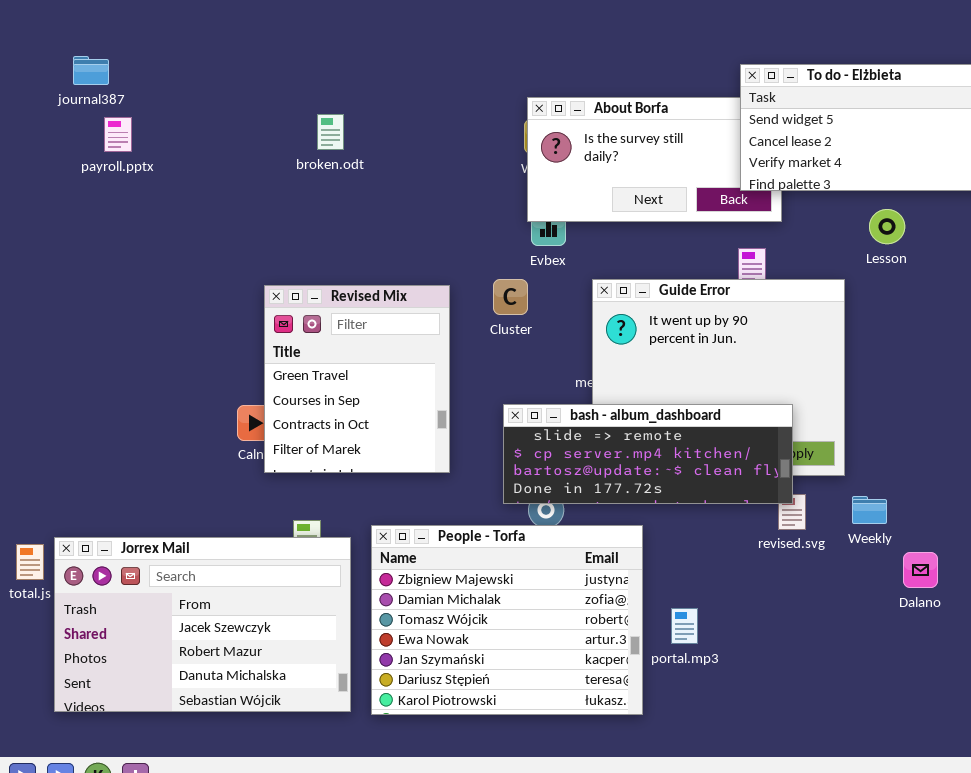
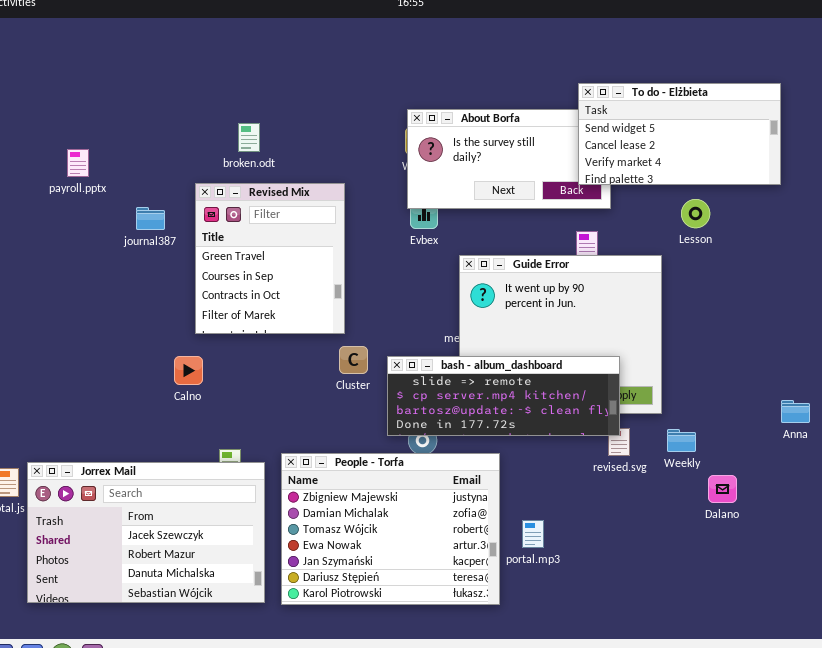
journal387: [73,56,109,85] -> [136,207,165,230], moved
payroll.pptx: [104,117,132,152] -> [67,149,89,177], moved
Cluster: [493,279,528,315] -> [339,346,368,374], moved
Revised Mix: [264,285,450,473] -> [195,183,345,334], moved

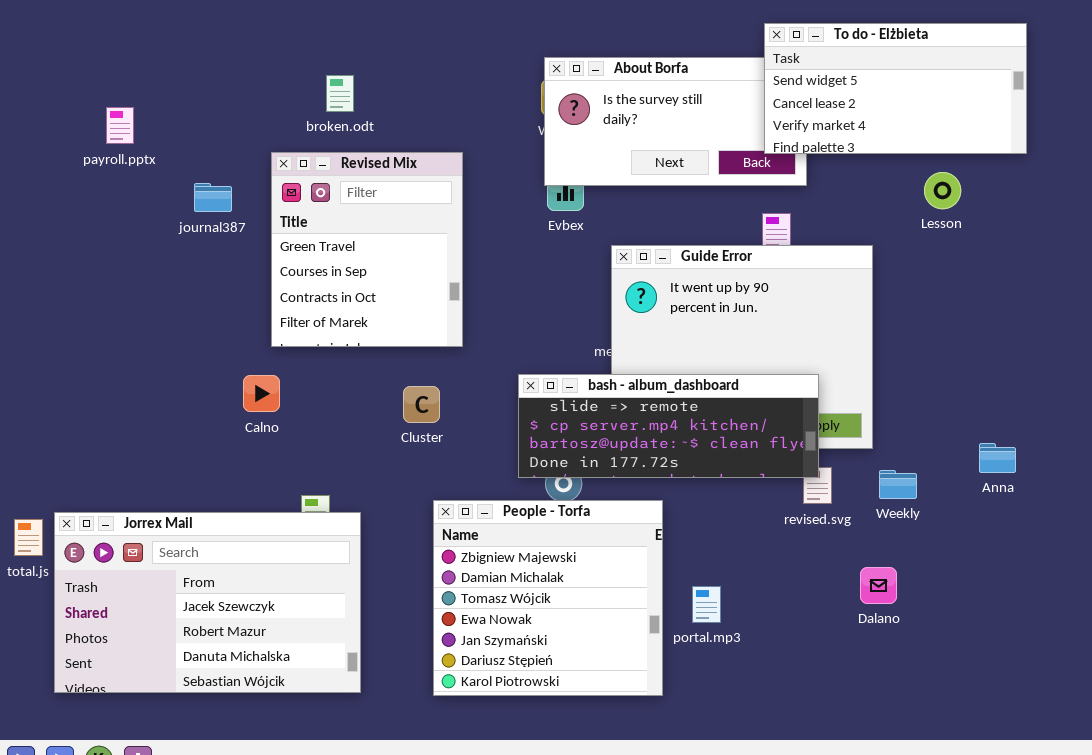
Lesson: [681,199,710,228] -> [924,172,961,209], moved
Cluster: [339,346,368,374] -> [403,386,440,423], moved
Anna: [781,400,810,423] -> [979,443,1016,473], moved
People - Torfa: [281,453,500,605] -> [433,500,663,696], resized
Dalano: [708,475,737,503] -> [860,567,897,604], moved

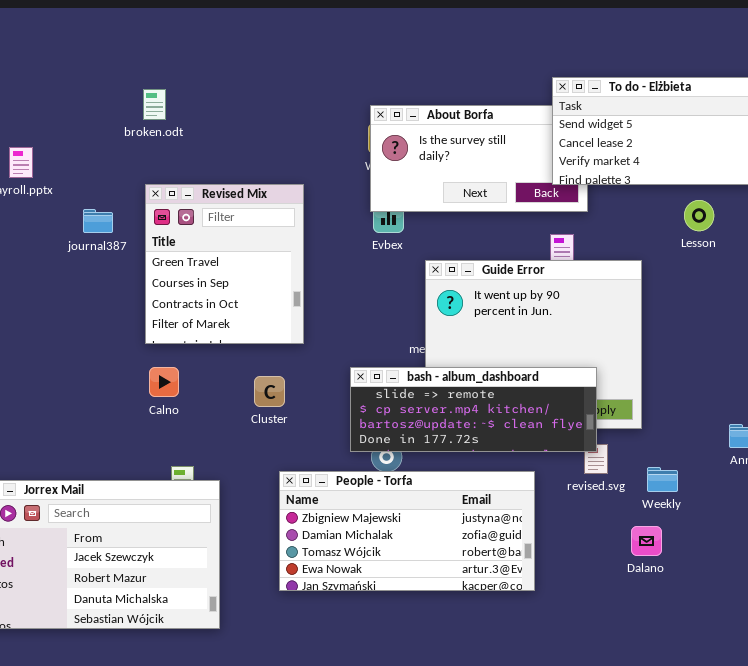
broken.odt: [326,75,354,112] -> [143,89,166,120], moved
Calno: [243,375,280,412] -> [149,367,179,397], moved
Weekly: [879,470,917,499] -> [647,467,678,492], moved
People - Torfa: [433,500,663,696] -> [279,471,535,591], resized

